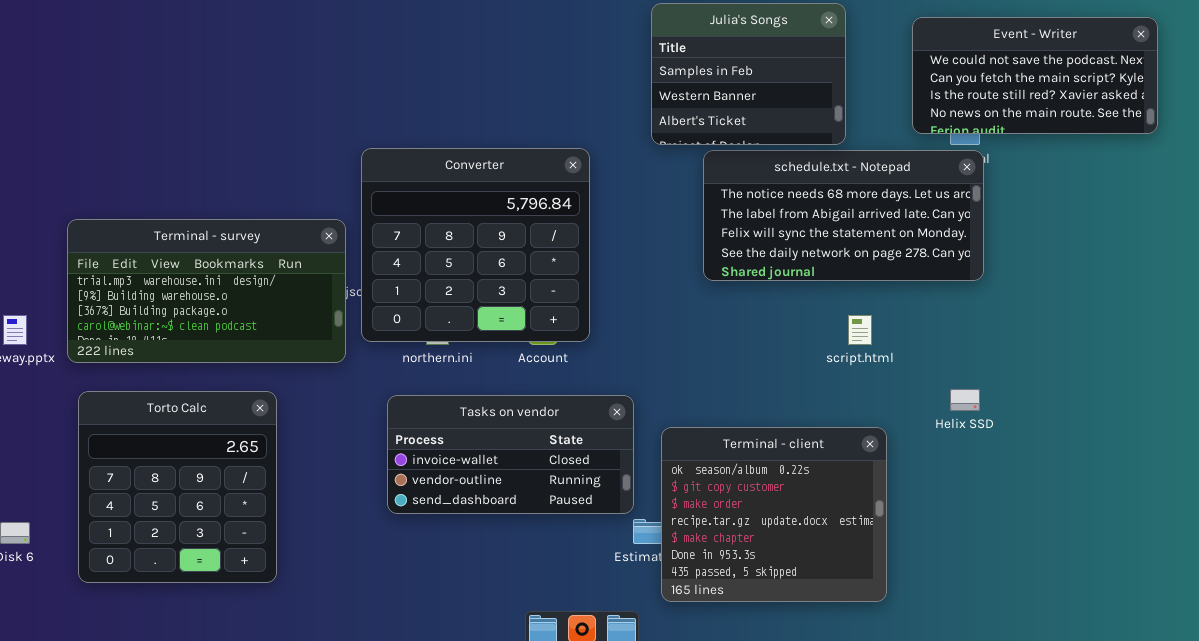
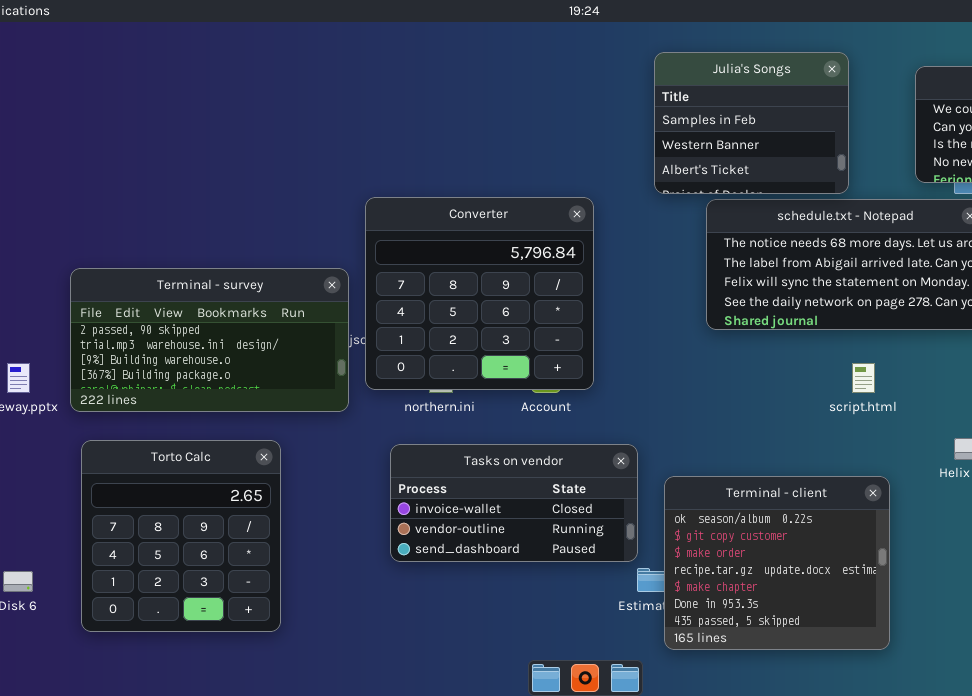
Terminal - survey: [67,219,346,363] -> [70,268,349,412], scrolled up 1 row

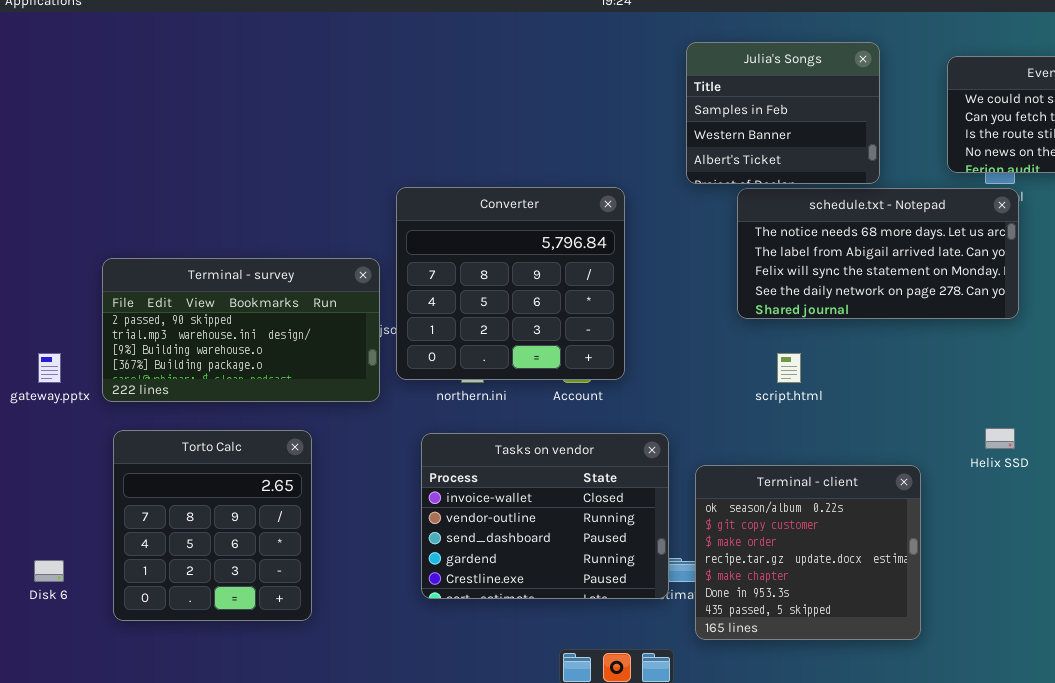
script.html: [852,363,875,393] -> [777,353,801,383], moved
Tasks on vendor: [390,444,638,562] -> [421,433,669,599], resized

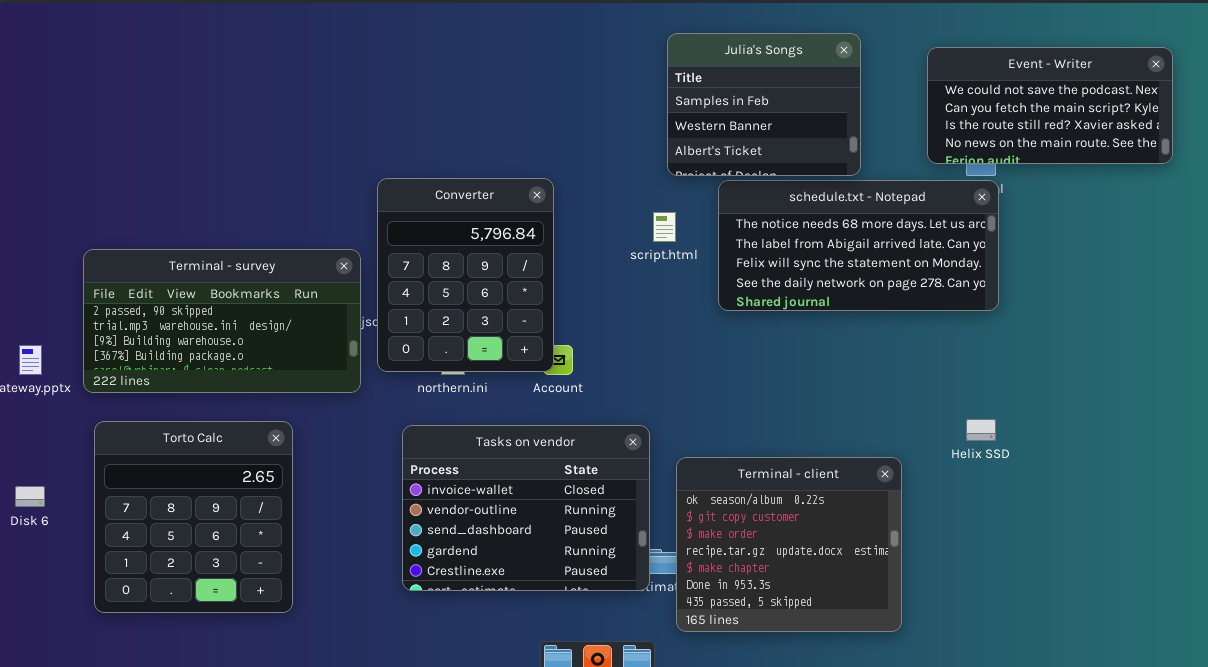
Converter: [396,187,625,380] -> [377,178,554,372], resized
script.html: [777,353,801,383] -> [653,212,676,242], moved
Disk 6: [34,560,64,582] -> [15,486,45,507], moved

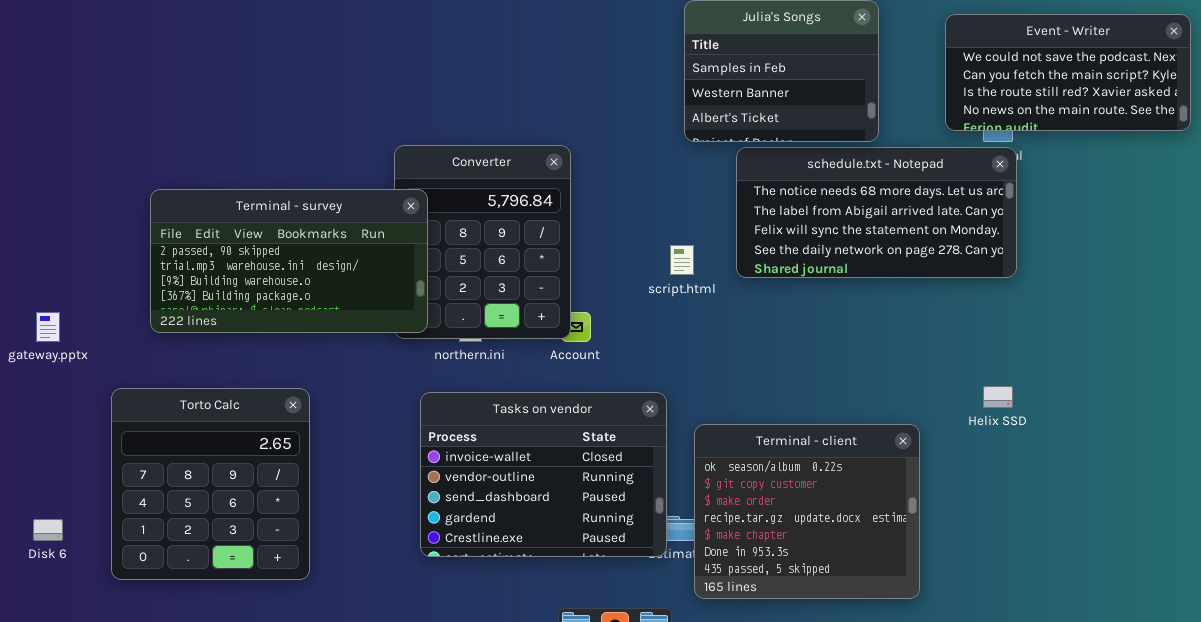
script.html: [653,212,676,242] -> [670,245,694,275], moved
Terminal - survey: [83,249,361,393] -> [150,189,428,333], moved
Disk 6: [15,486,45,507] -> [33,519,63,541], moved

